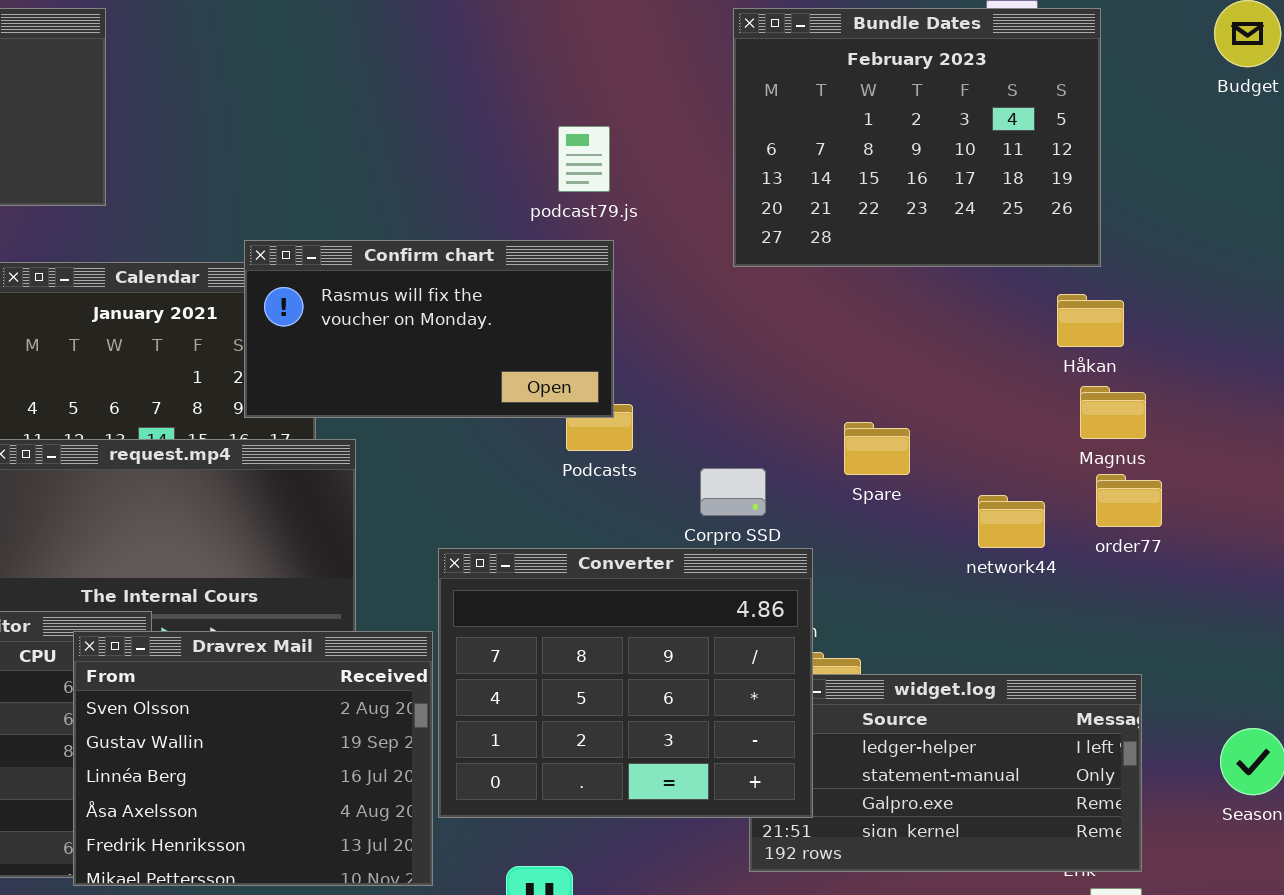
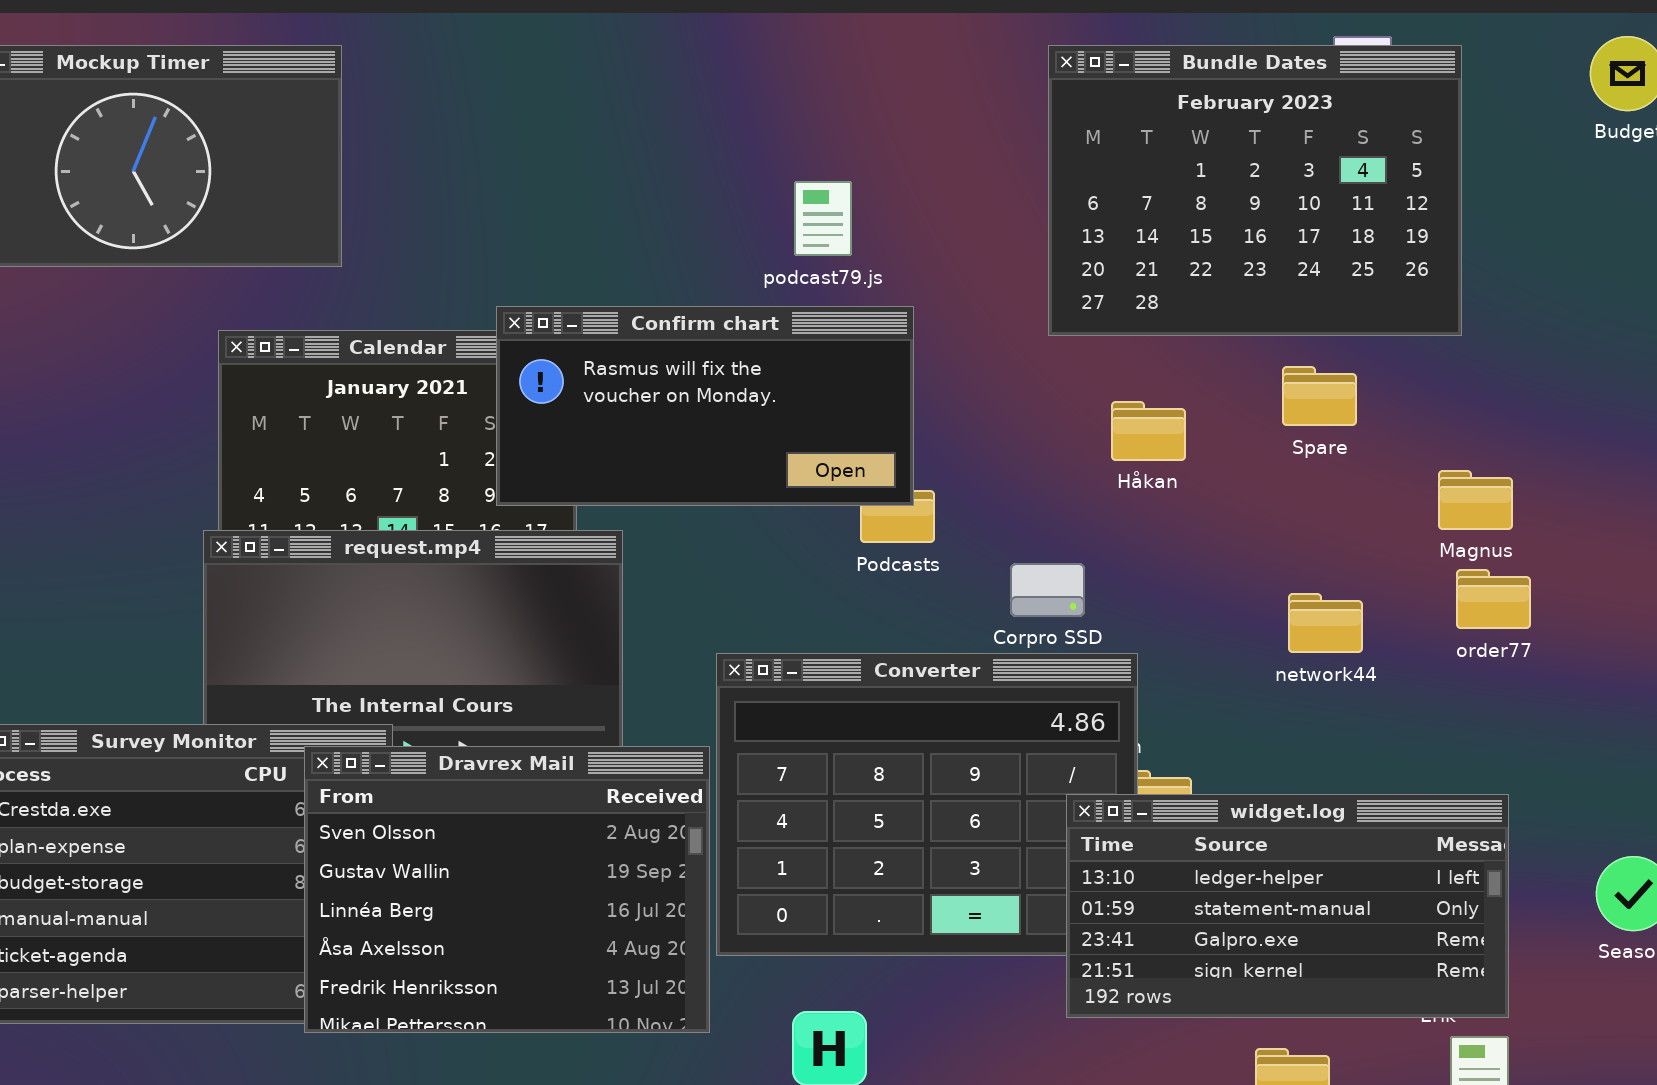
podcast79.js: [558,126,610,192] -> [794,181,852,256], moved
Håkan: [1057,294,1124,347] -> [1111,401,1186,461], moved
Spare: [844,422,910,475] -> [1282,366,1357,426], moved
network44: [978,495,1045,548] -> [1288,593,1363,653], moved
widget.log: [749,674,1142,872] -> [1066,794,1509,1018], raised

